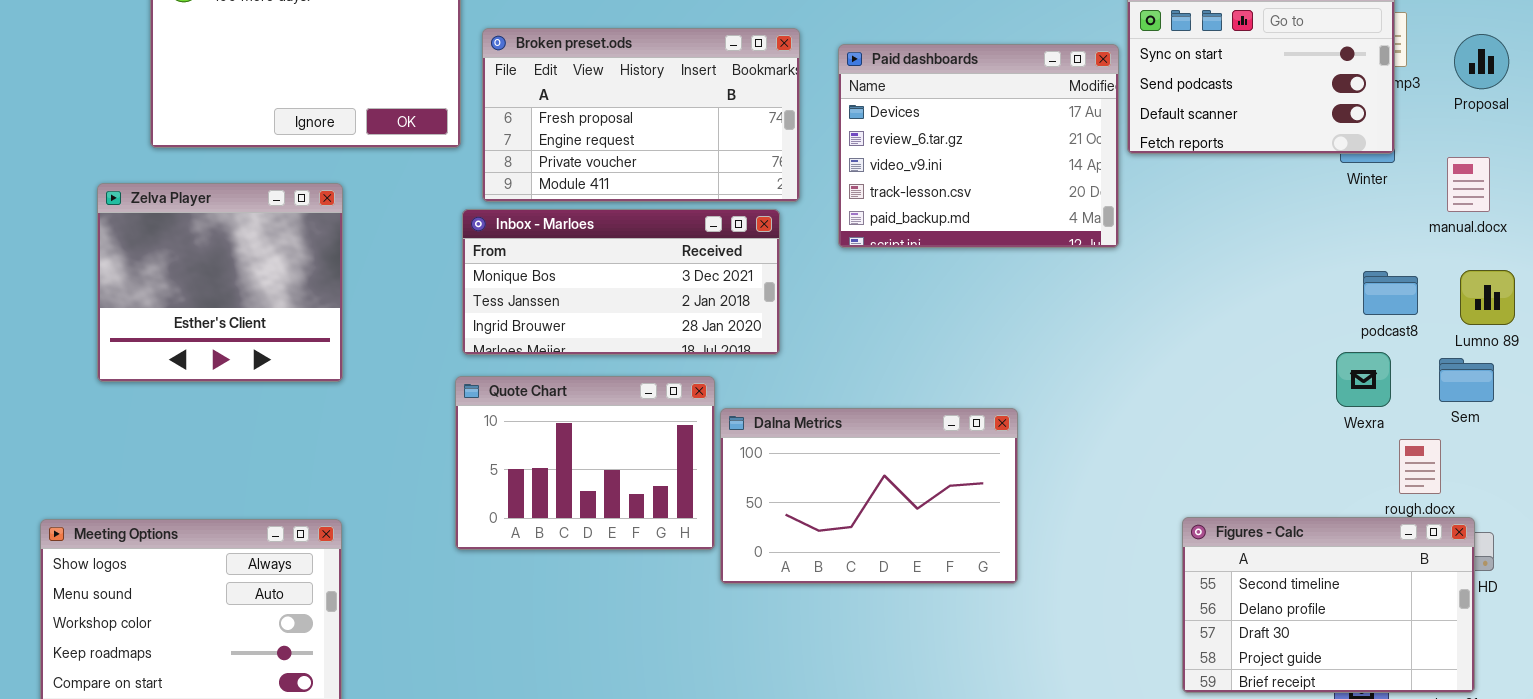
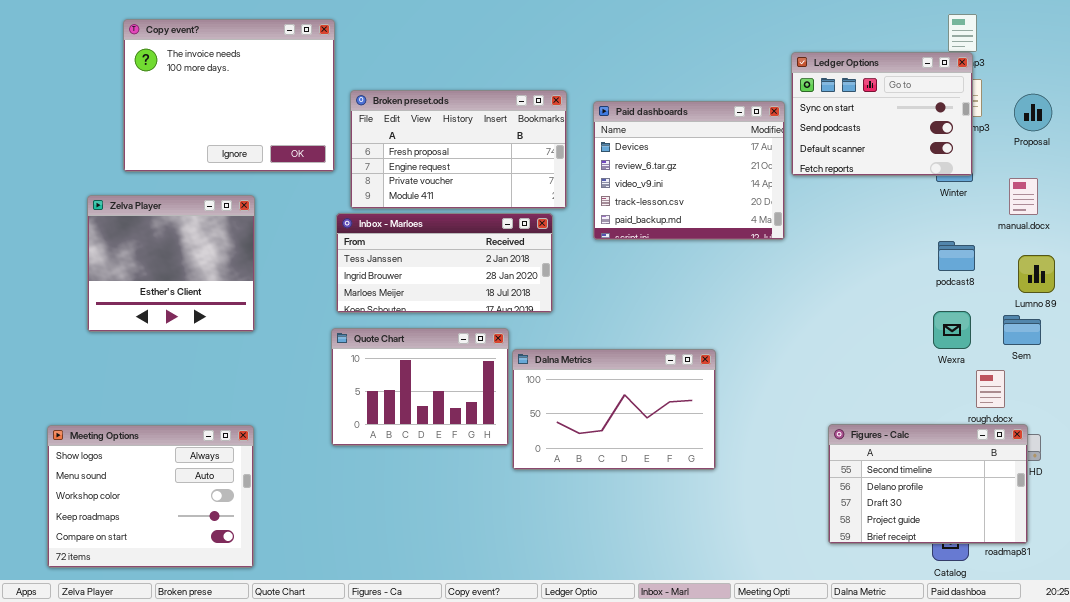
Inbox - Marloes: [462,209,780,355] -> [336,213,553,313], scrolled down 1 row
podcast8: [1363,271,1418,315] -> [938,241,975,271], moved

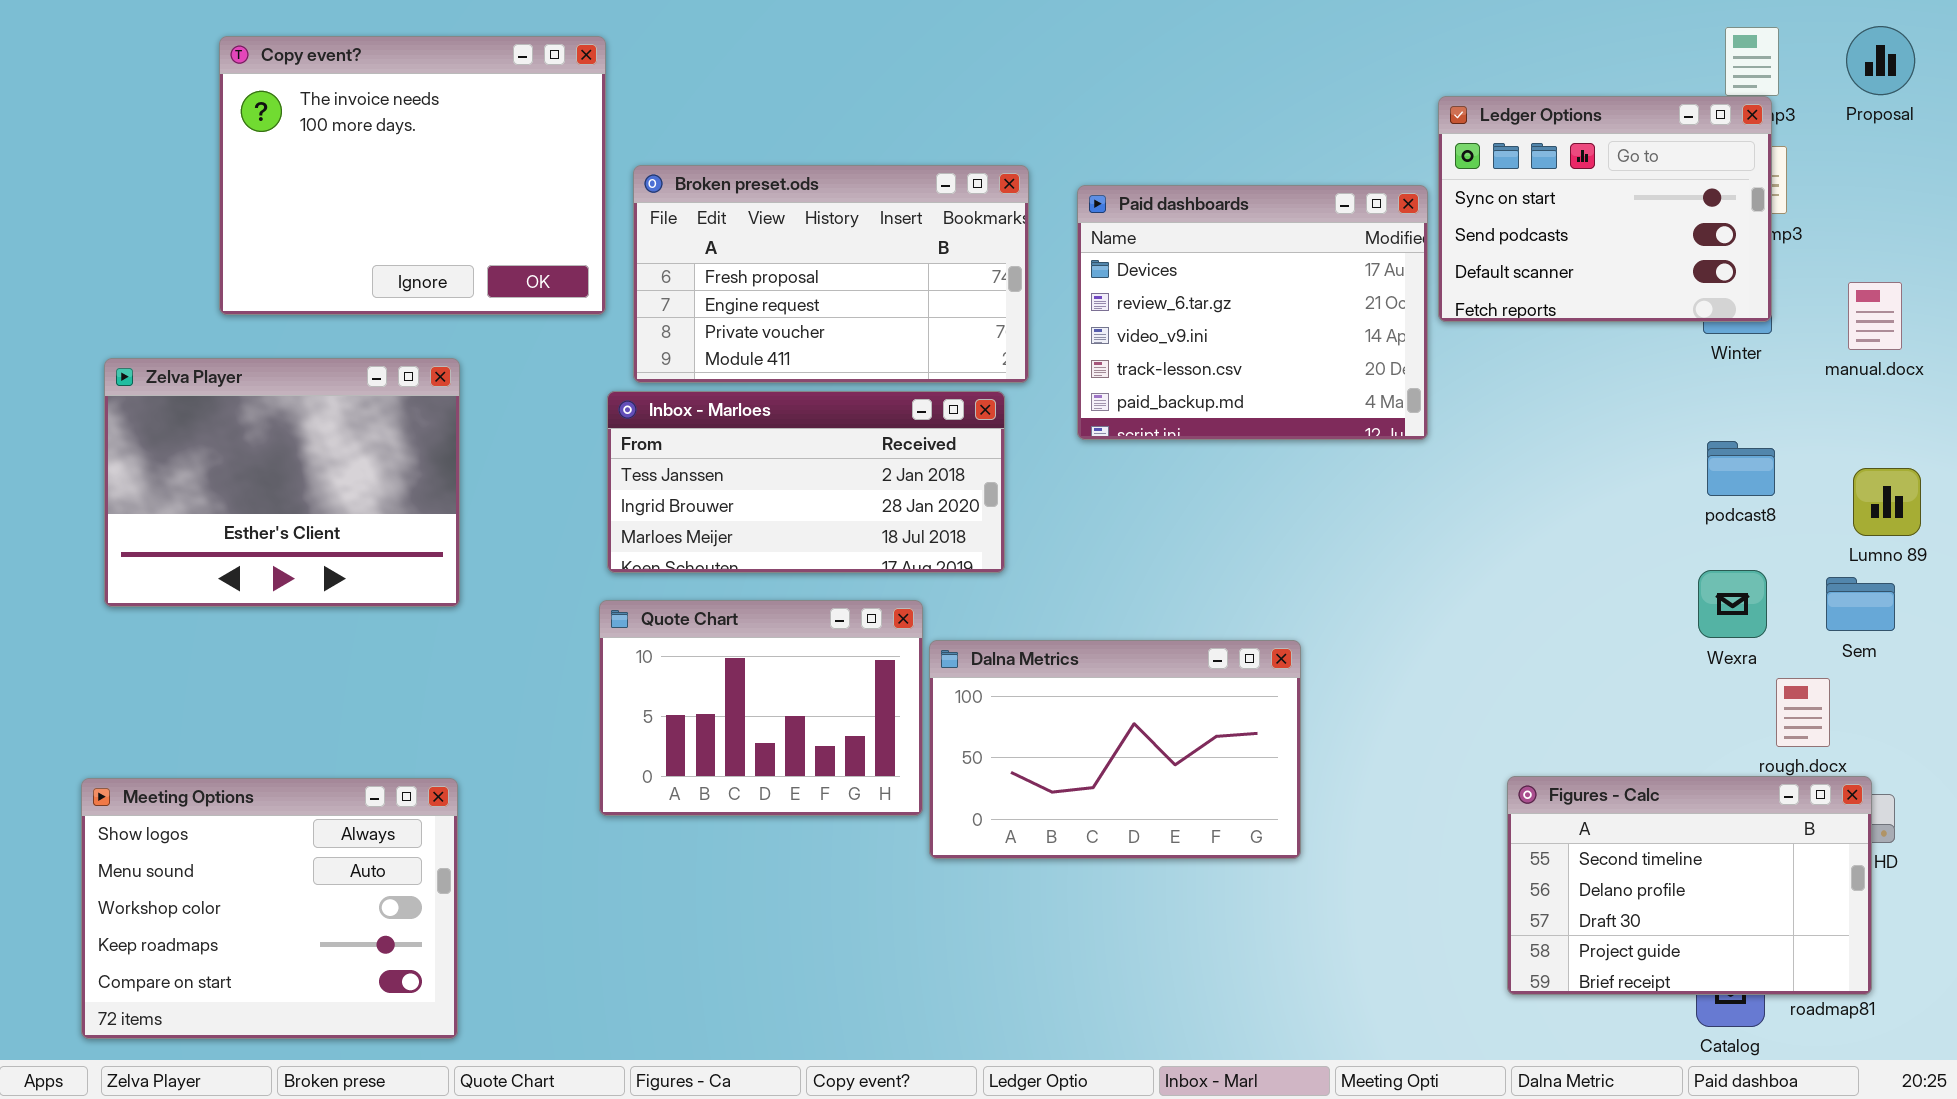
Proposal: [1014,94,1052,131] -> [1846,26,1915,95], moved
manual.docx: [1009,178,1038,215] -> [1848,282,1902,350], moved
Zelva Player: [87,195,255,332] -> [104,358,460,607], resized

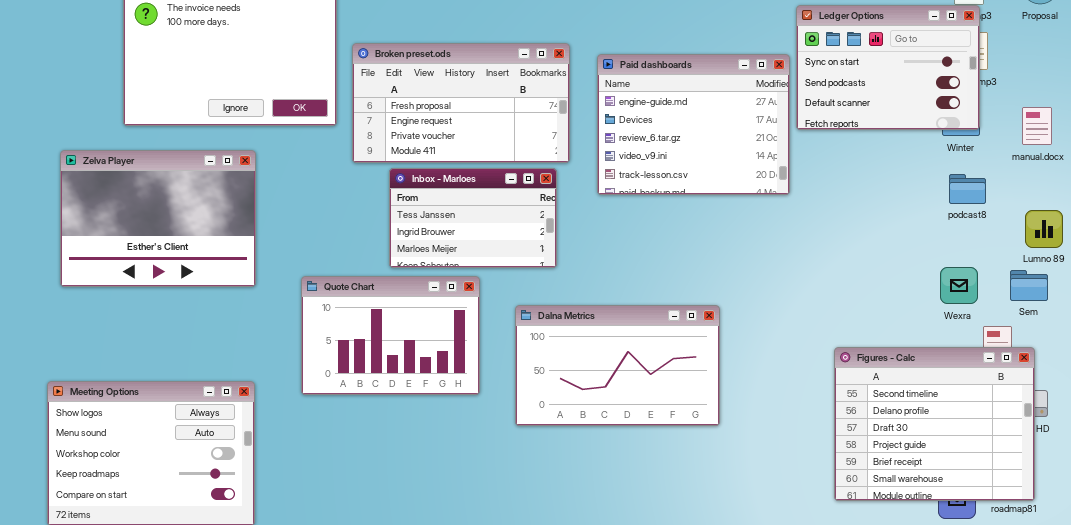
Paid dashboards: [1077,185,1428,440] -> [597,54,790,195], scrolled up 1 row
Inbox - Marloes: [607,391,1005,573] -> [389,168,557,268], resized
podcast8: [1707,441,1775,496] -> [949,174,986,204], moved
Quote Chart: [599,600,923,816] -> [301,276,480,395], moved
Figures - Calc: [1507,776,1872,995] -> [834,347,1035,501], resized

